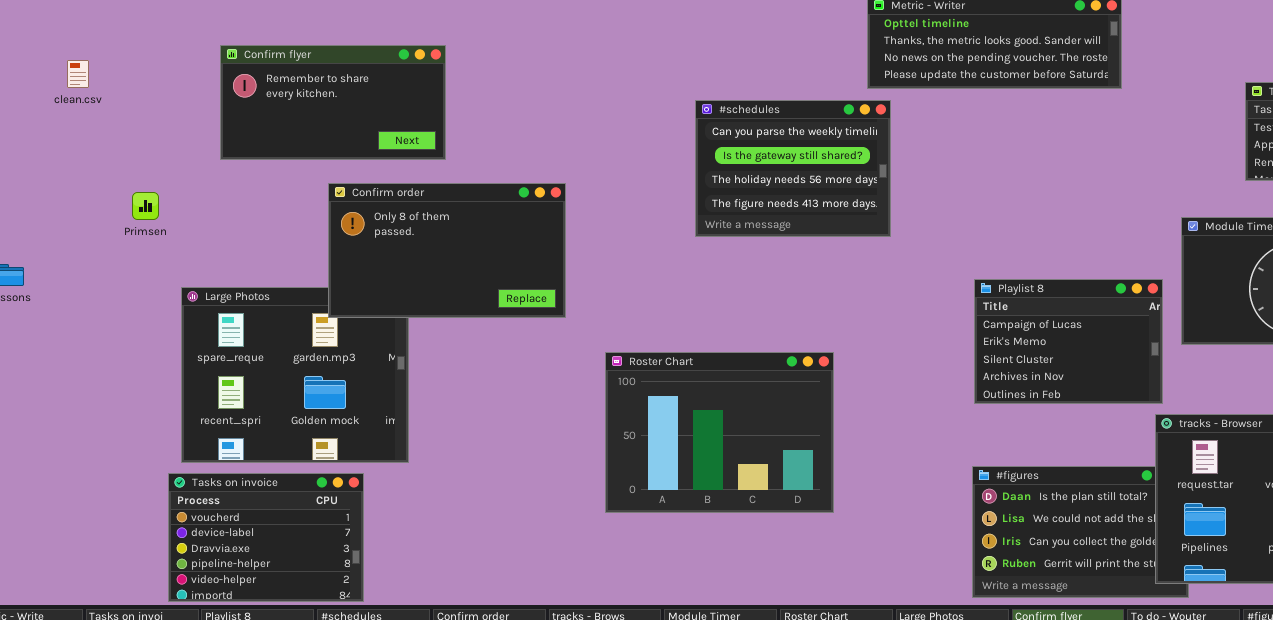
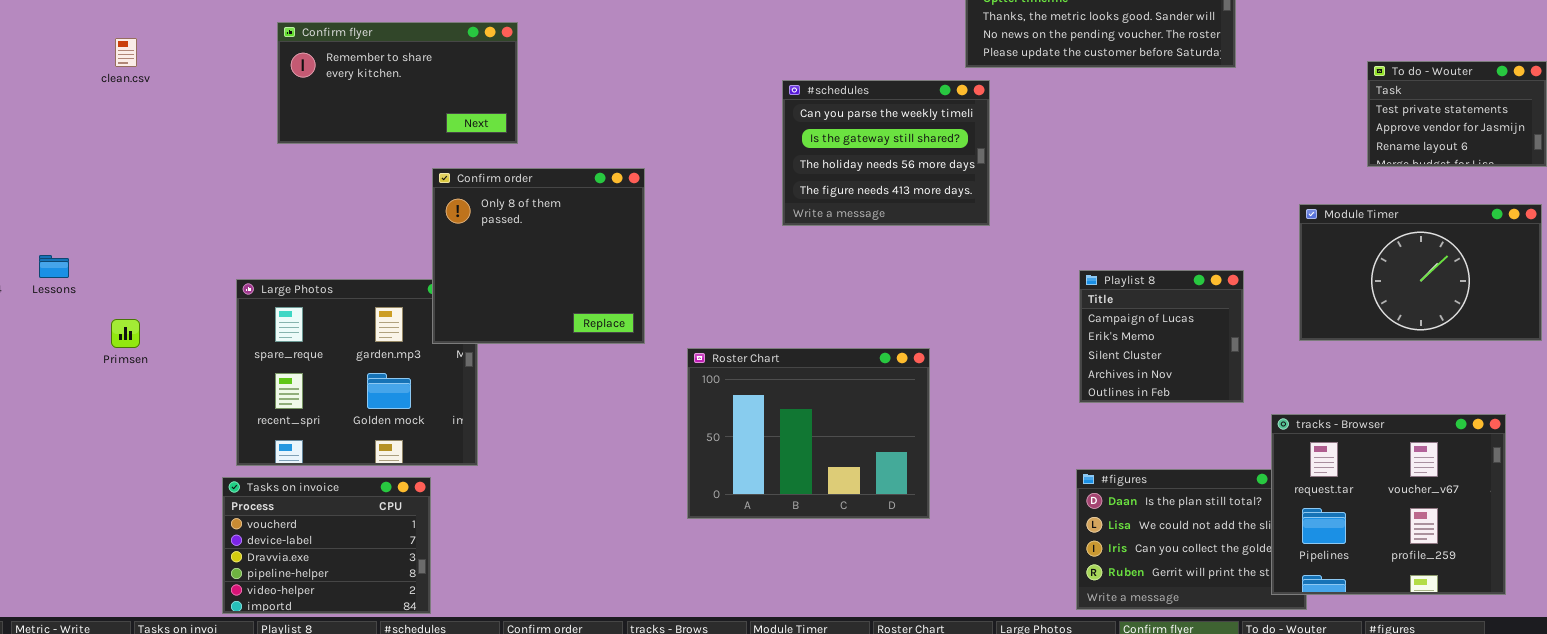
Confirm order: [328,183,566,318] -> [432,168,645,344], resized
Primsen: [132,192,159,220] -> [111,319,140,348], moved
Playlist 8: [974,279,1163,404] -> [1079,270,1244,403], resized

